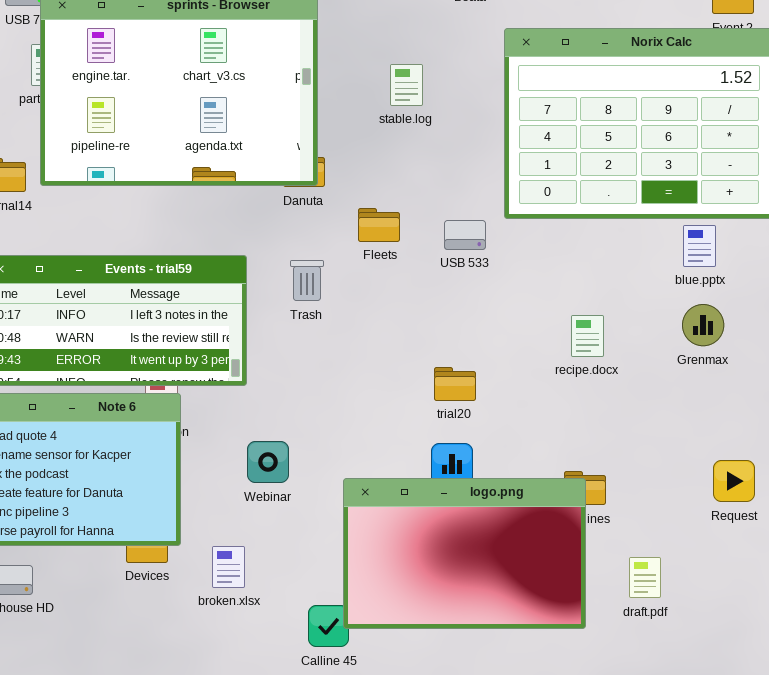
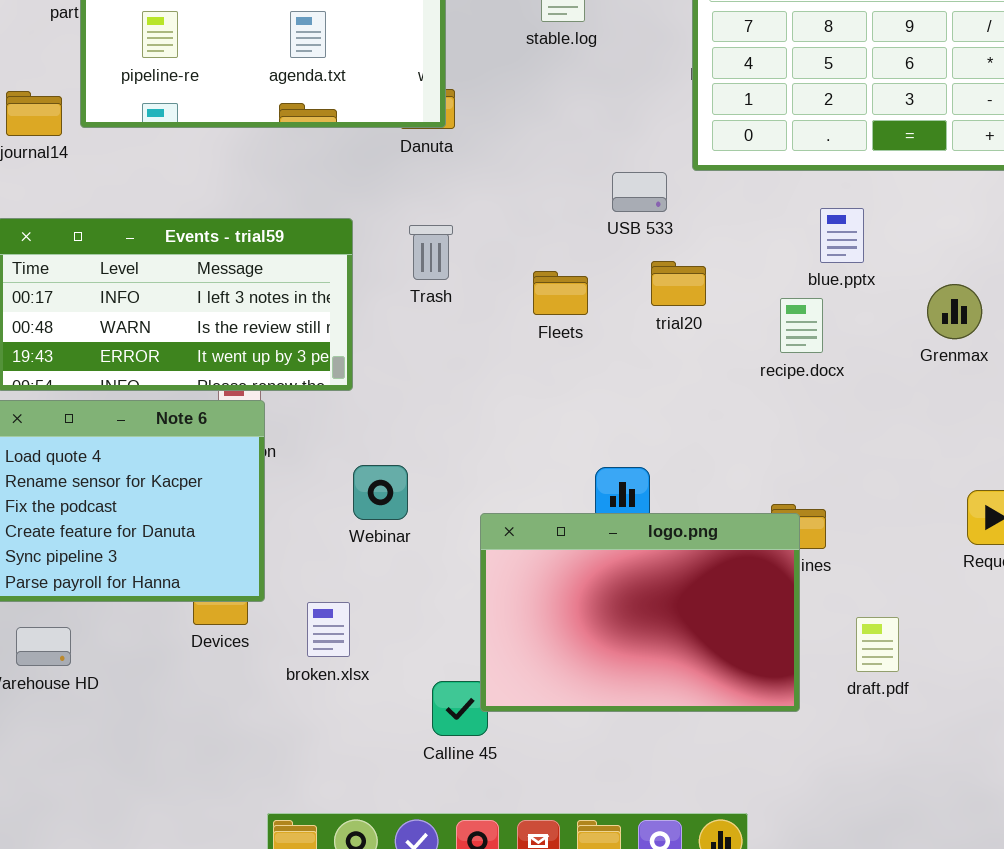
Fleets: [358,208,400,242] -> [533,271,588,315], moved
blue.pptx: [683,225,716,267] -> [820,208,864,263], moved
trial20: [434,367,476,401] -> [651,261,706,306], moved

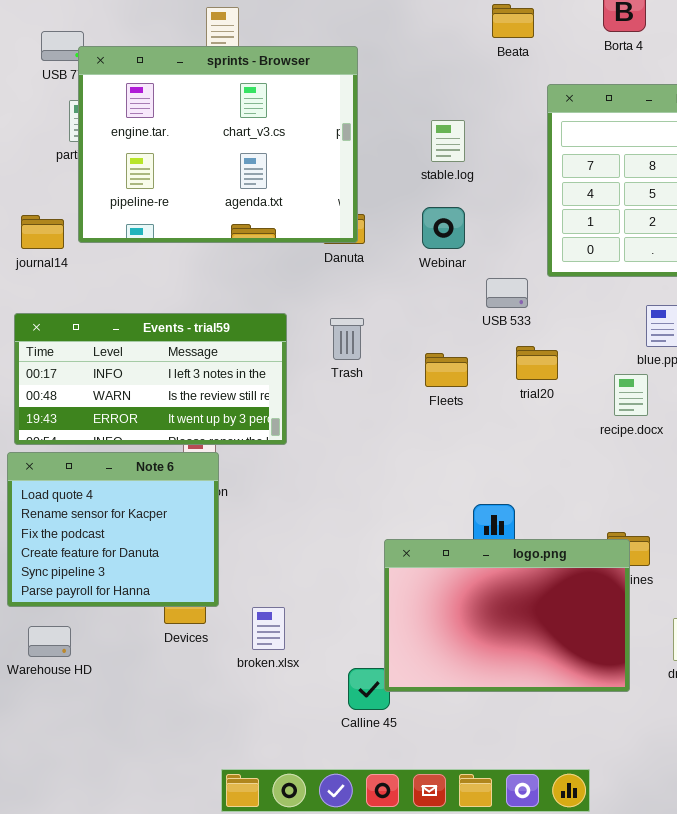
Webinar: [353,465,408,520] -> [422,207,465,249], moved

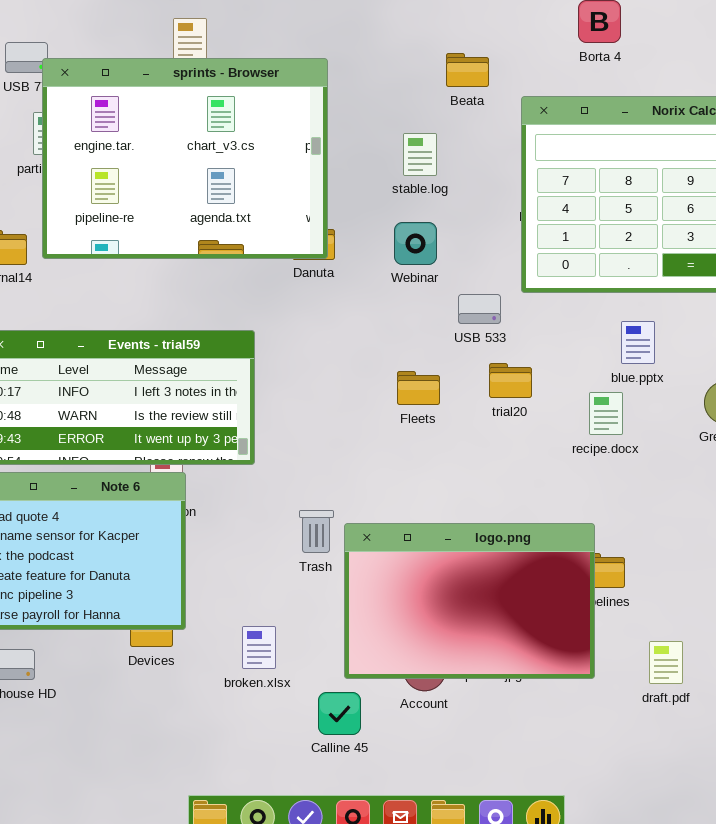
Beata: [492,4,534,38] -> [446,53,489,87], moved
Trash: [330,318,364,360] -> [299,510,334,553], moved
logo.png: [384,539,630,692] -> [344,523,595,679], moved
broken.xlsx: [252,607,285,650] -> [242,626,276,669], moved

